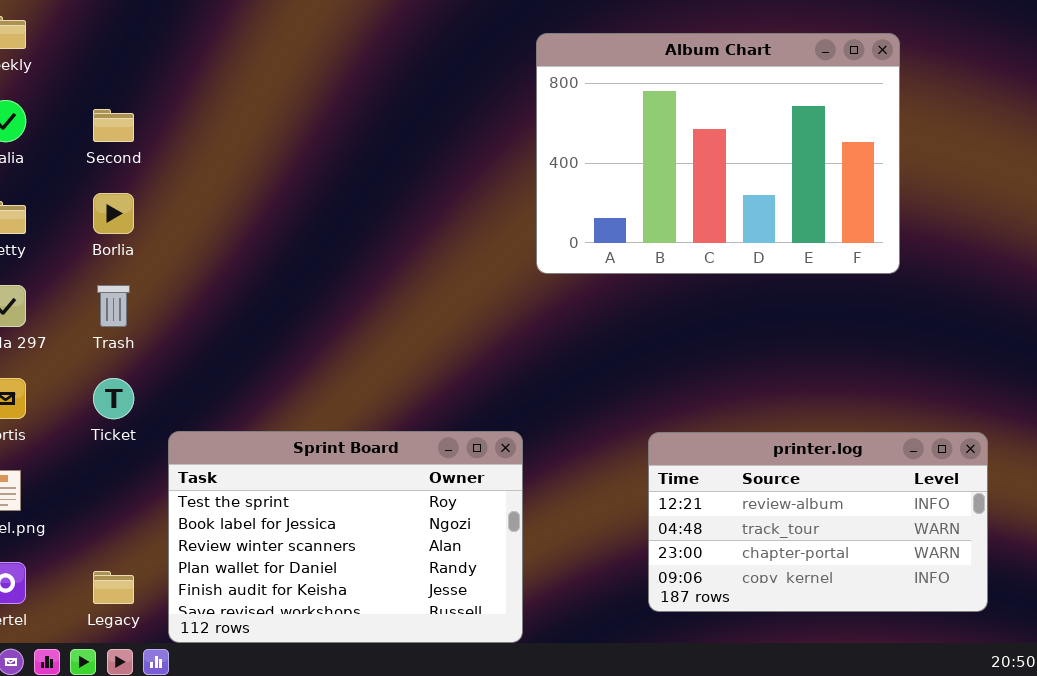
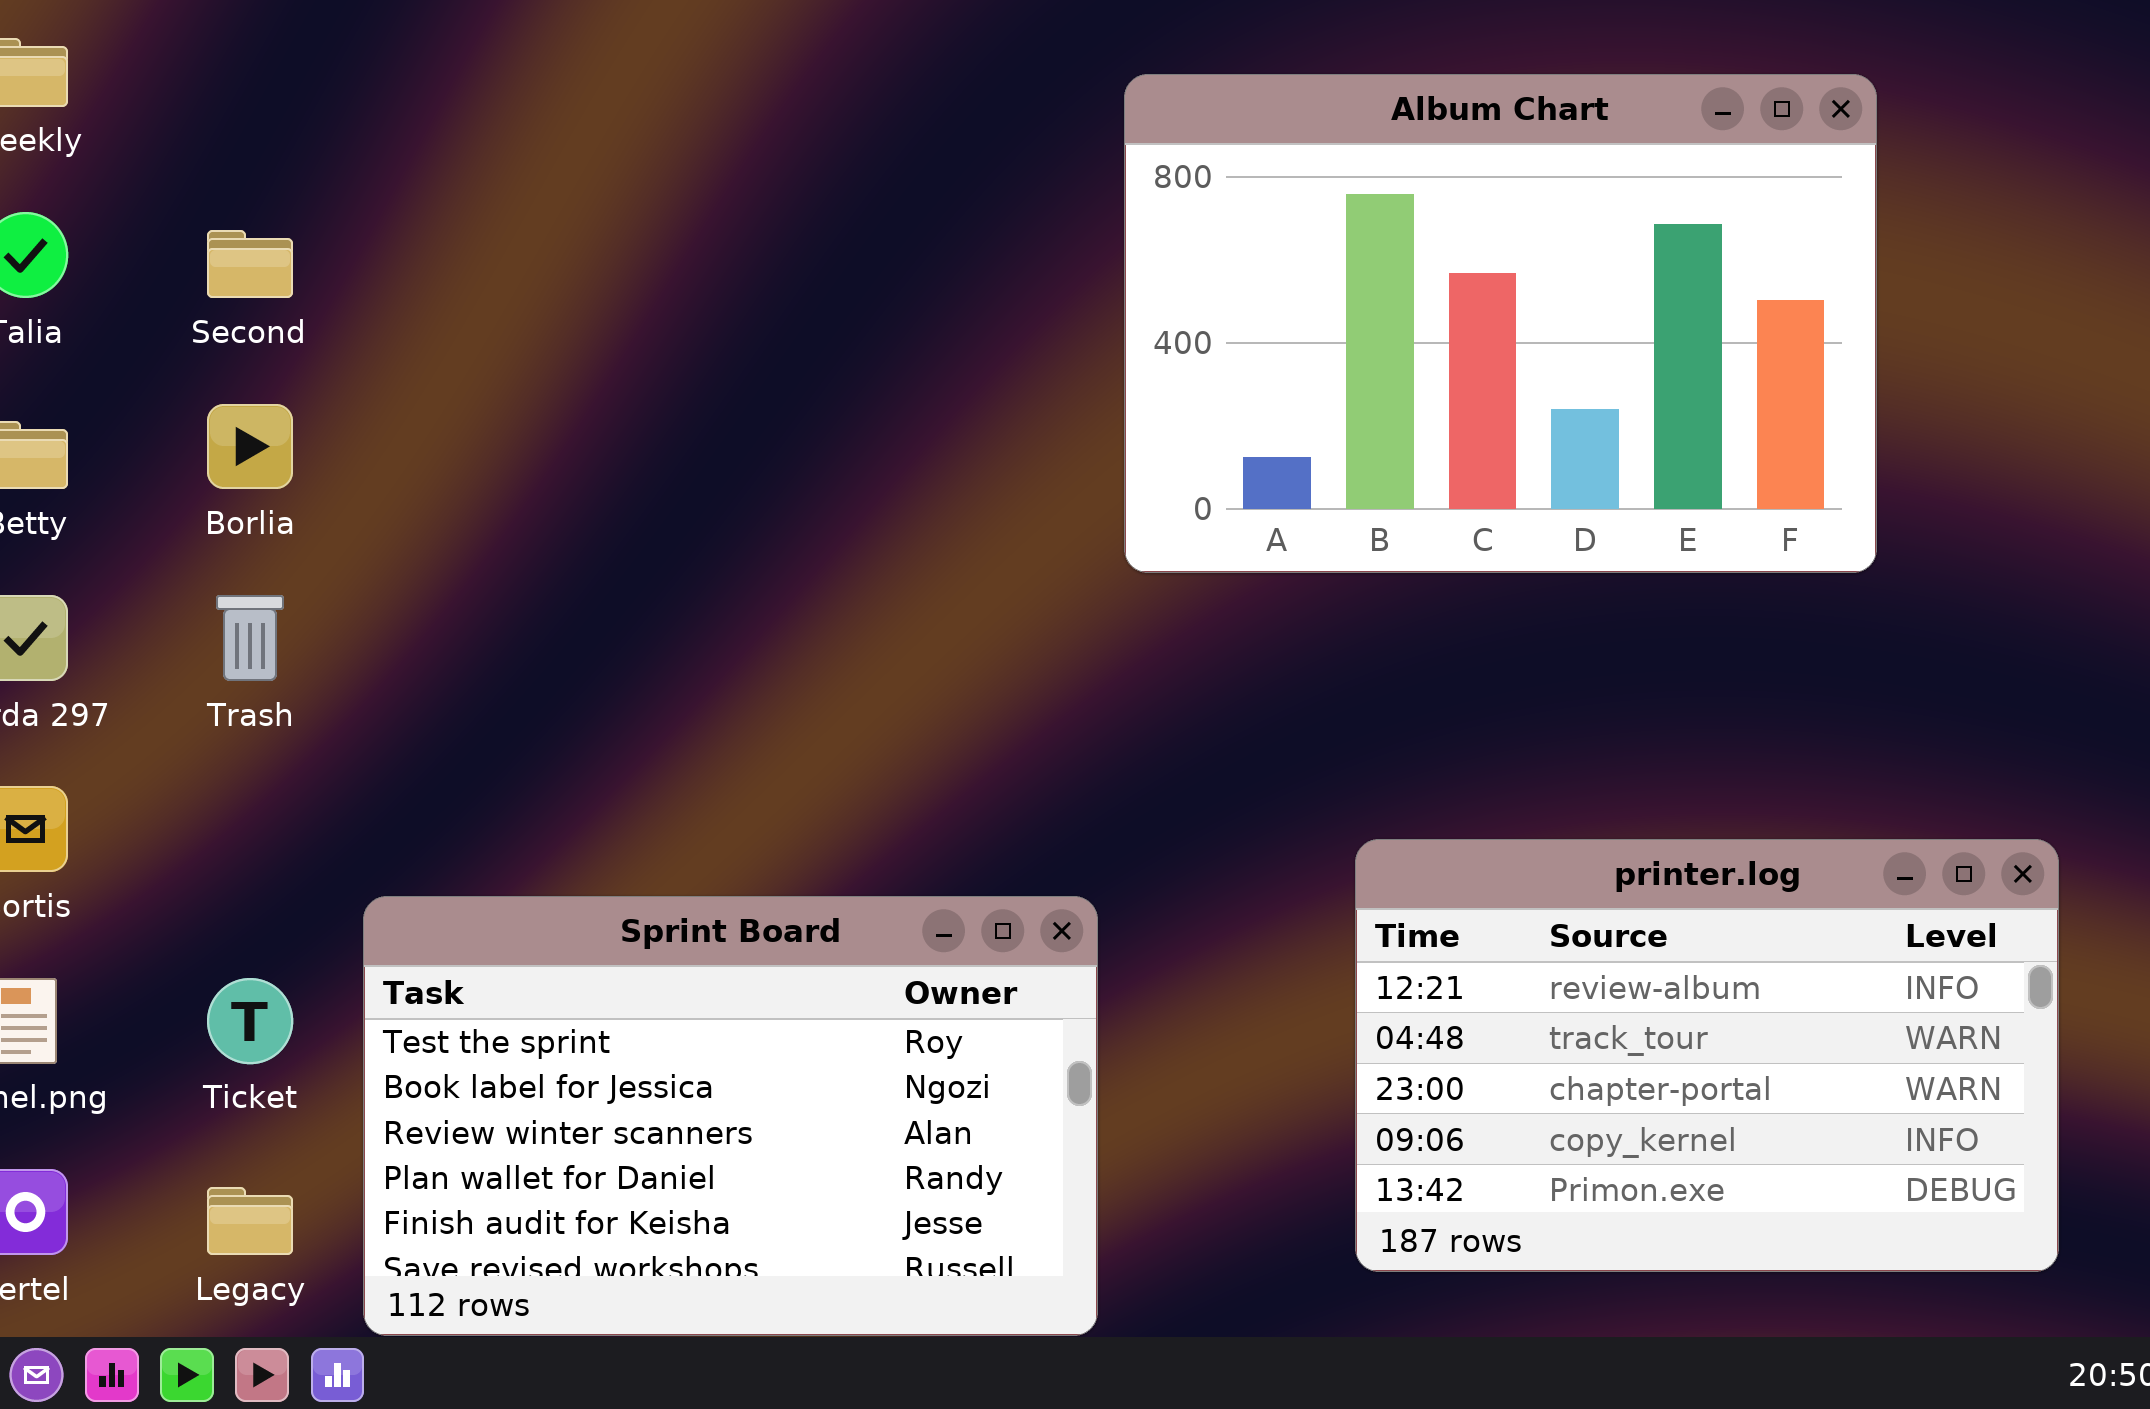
Ticket: [93,378,134,419] -> [207,978,293,1064], moved
printer.log: [648,432,988,612] -> [1355,839,2059,1272], resized

